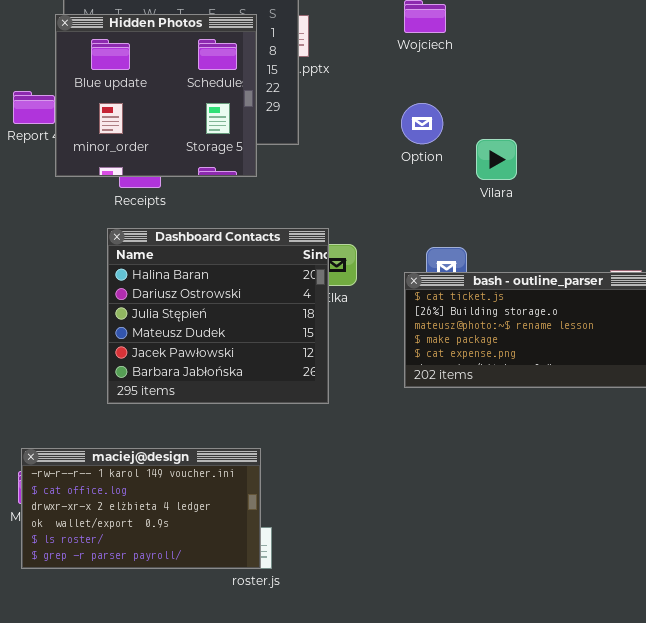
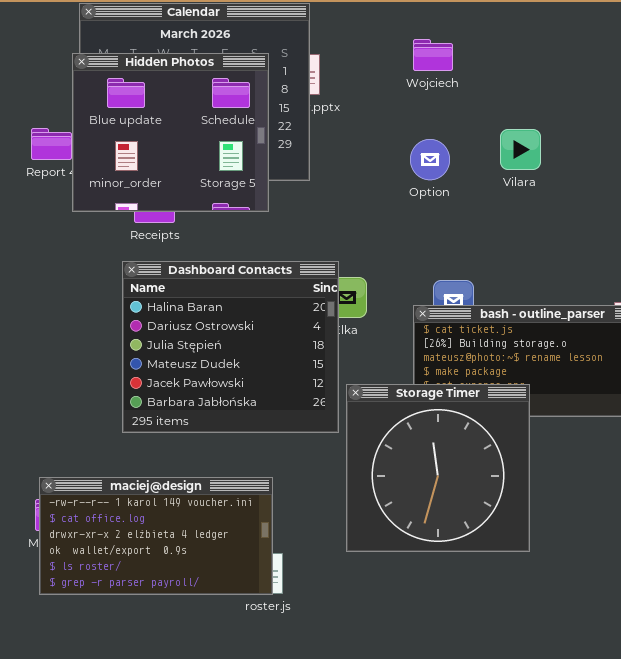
Vilara: [476,139,517,180] -> [500,129,541,170], moved
Storage Timer: none -> [346,384,530,552], opened

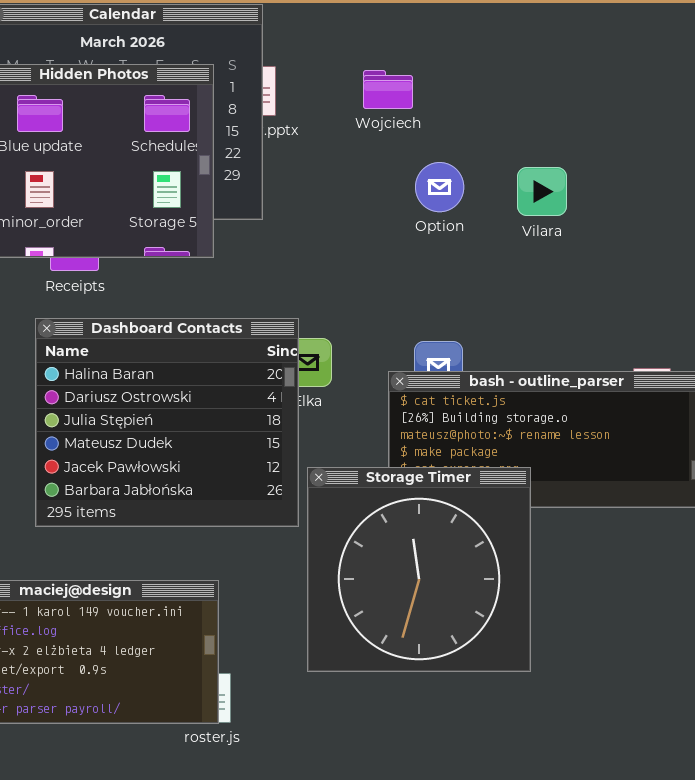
Wojciech: [413,39,453,71] -> [363,70,413,109], moved
Vilara: [500,129,541,170] -> [517,167,567,216], moved
Option: [410,139,450,180] -> [415,162,464,212], moved

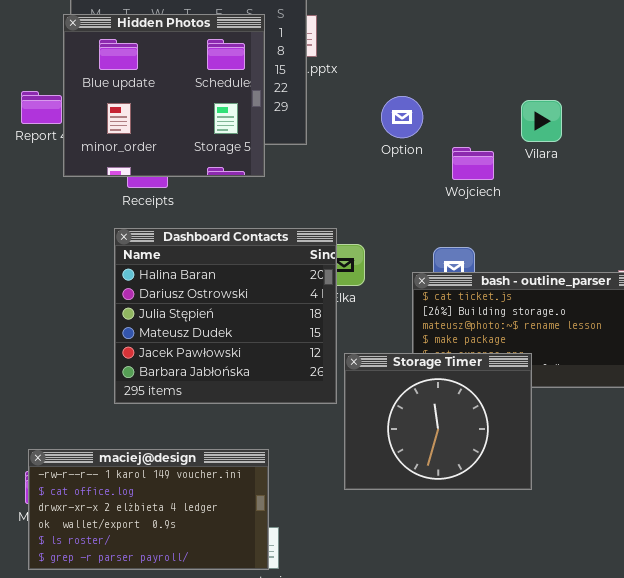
Wojciech: [363,70,413,109] -> [452,147,494,180], moved
Option: [415,162,464,212] -> [381,96,423,138], moved
Storage Timer: [307,467,531,672] -> [344,353,532,490], resized

